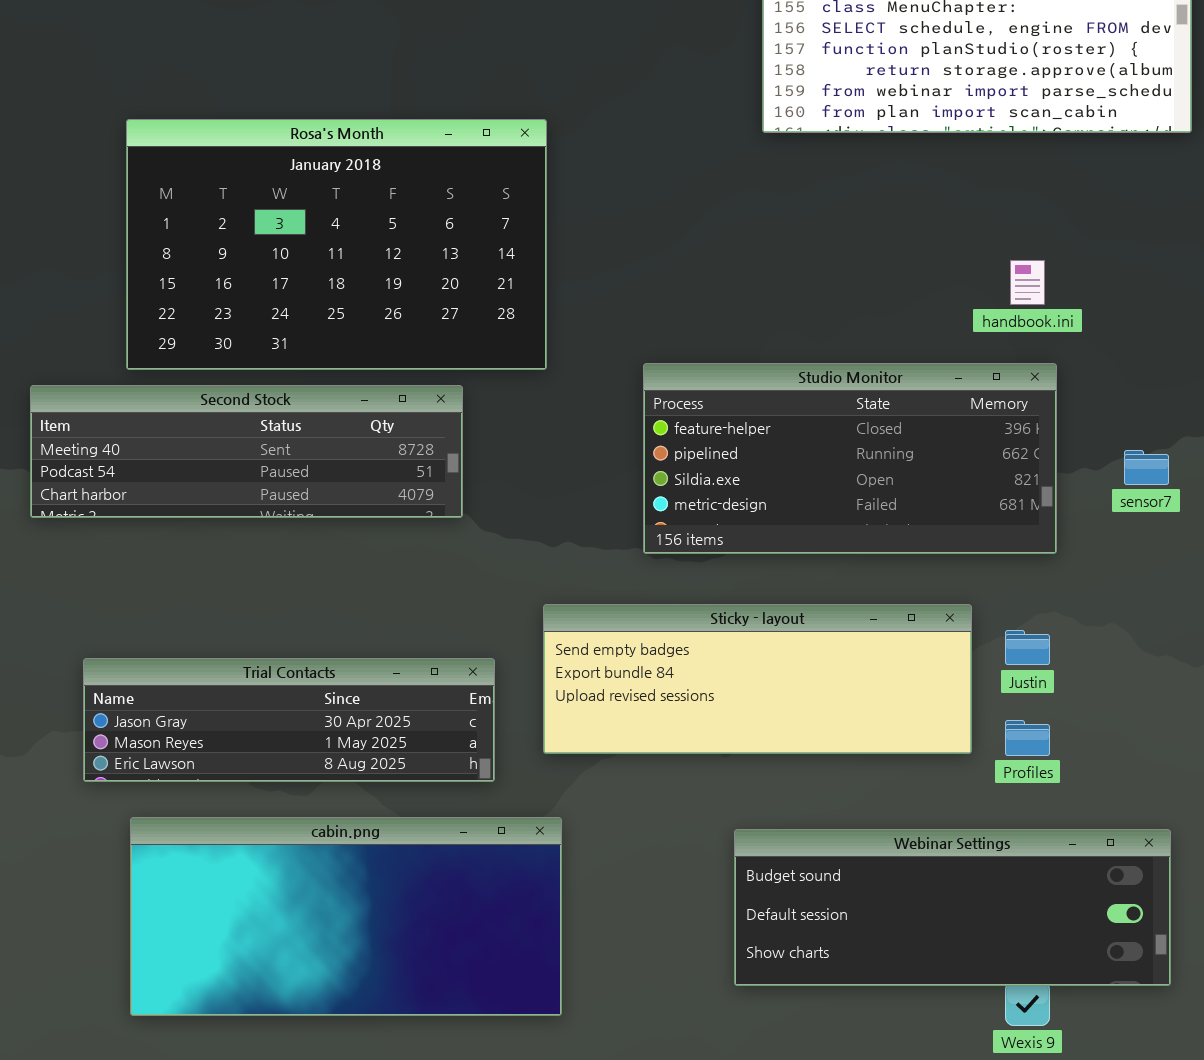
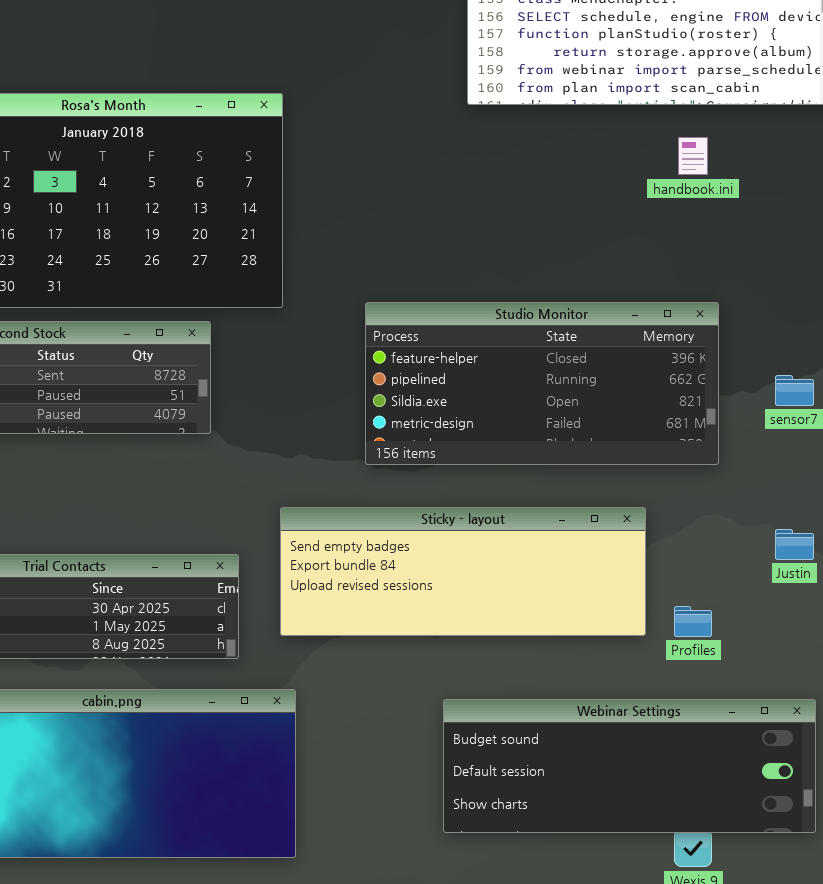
handbook.ini: [1010,260,1045,305] -> [678,137,708,175], moved
Justin: [1005,630,1050,665] -> [775,529,814,560], moved

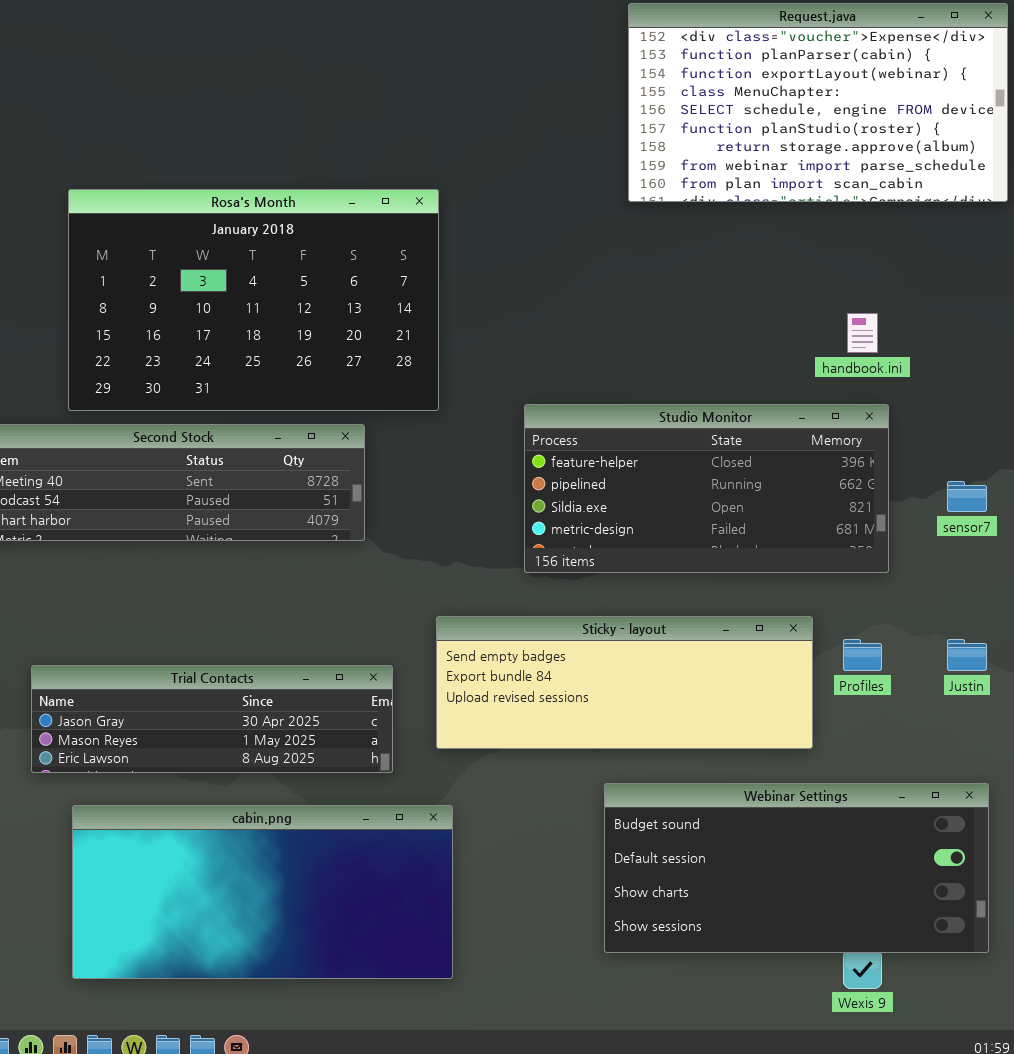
handbook.ini: [678,137,708,175] -> [847,313,878,353], moved
Profiles: [674,606,712,637] -> [843,639,882,671], moved
Webinar Settings: [443,699,816,833] -> [604,783,989,953], resized

